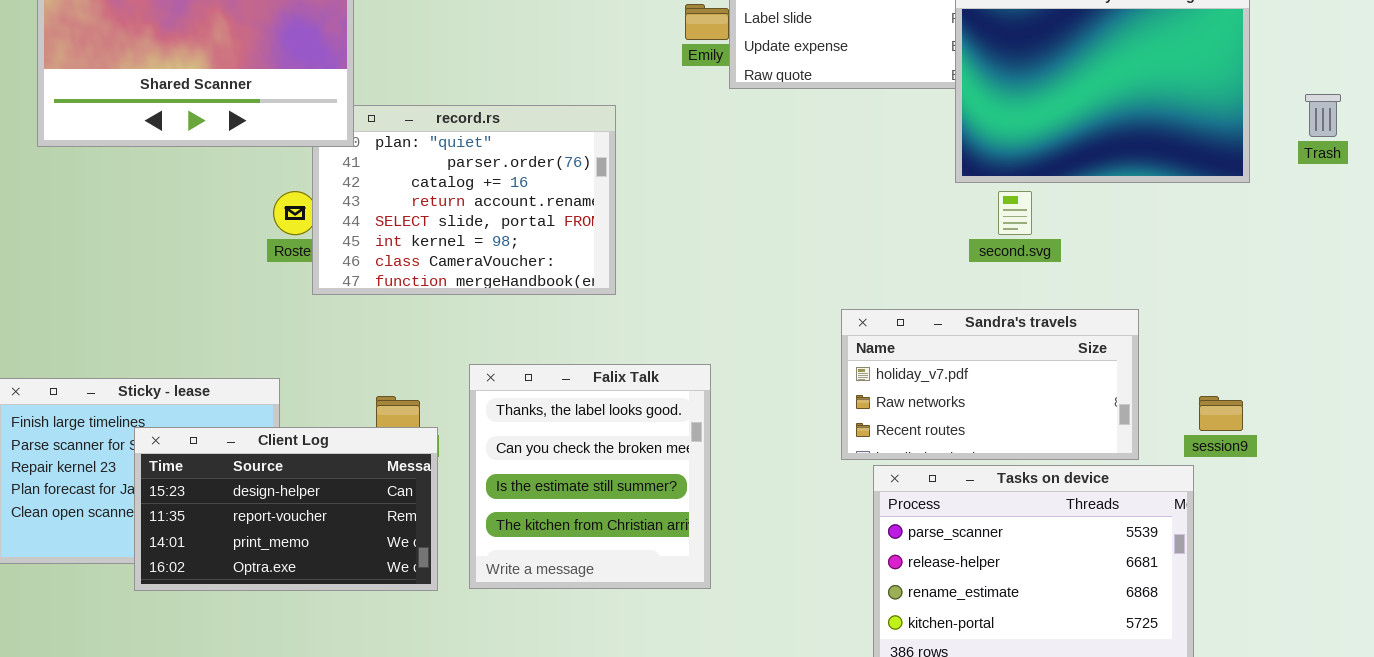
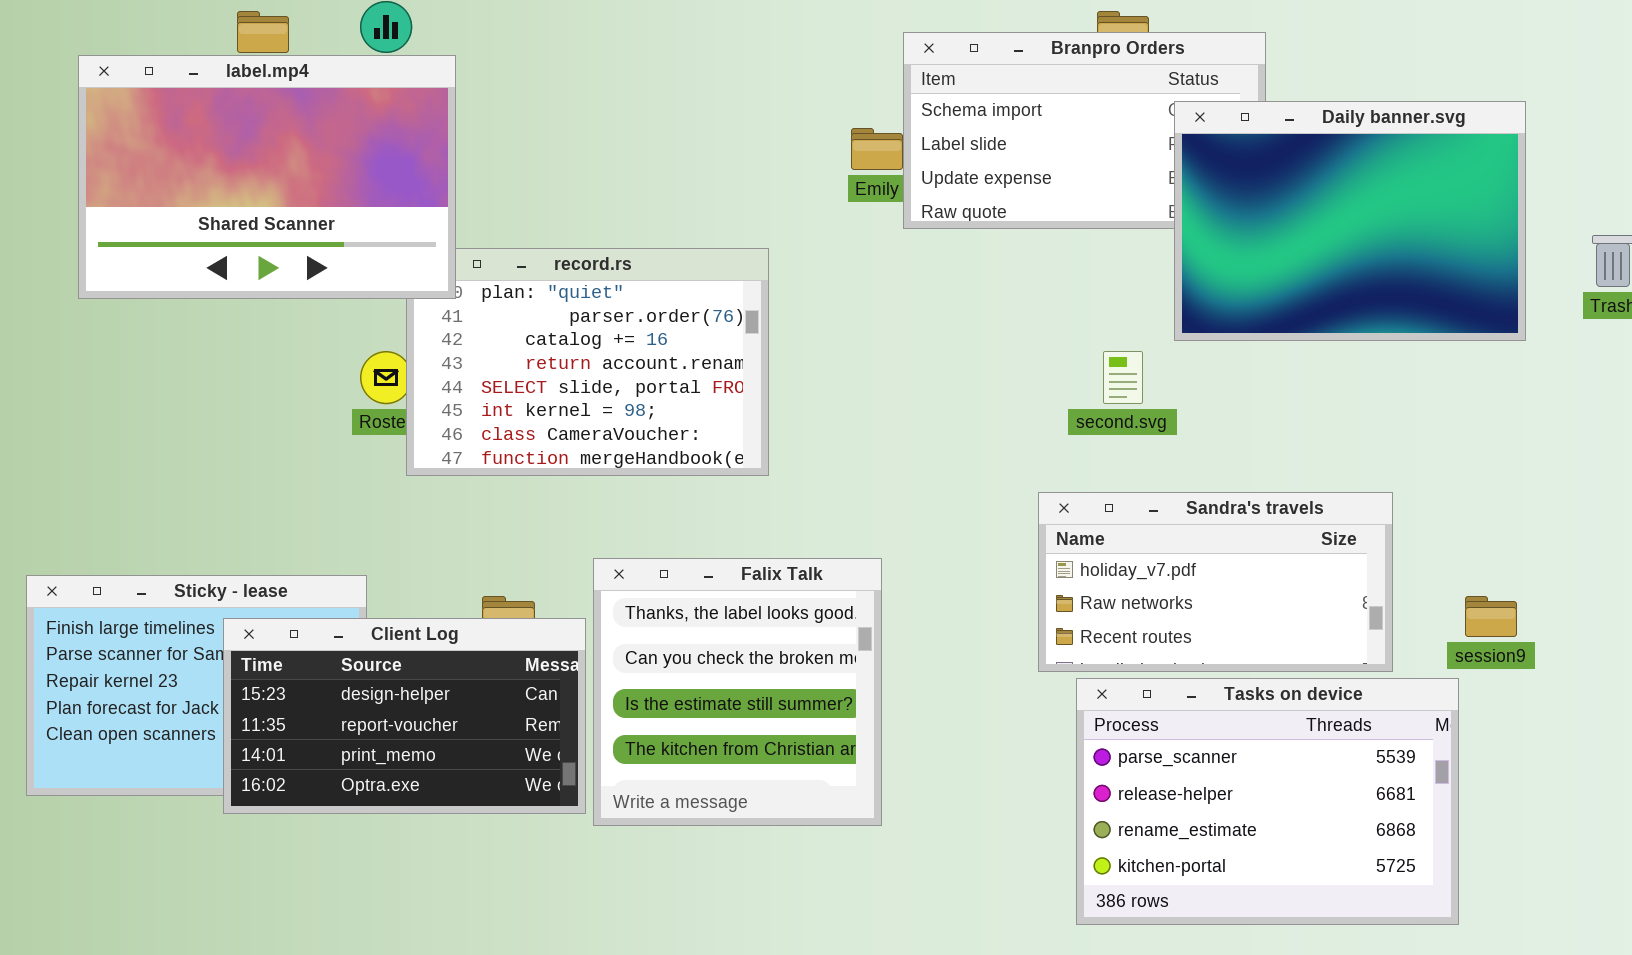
second.svg: [998,191,1032,235] -> [1103,351,1143,404], moved
Client Log: [134,427,438,591] -> [223,618,586,814], moved

